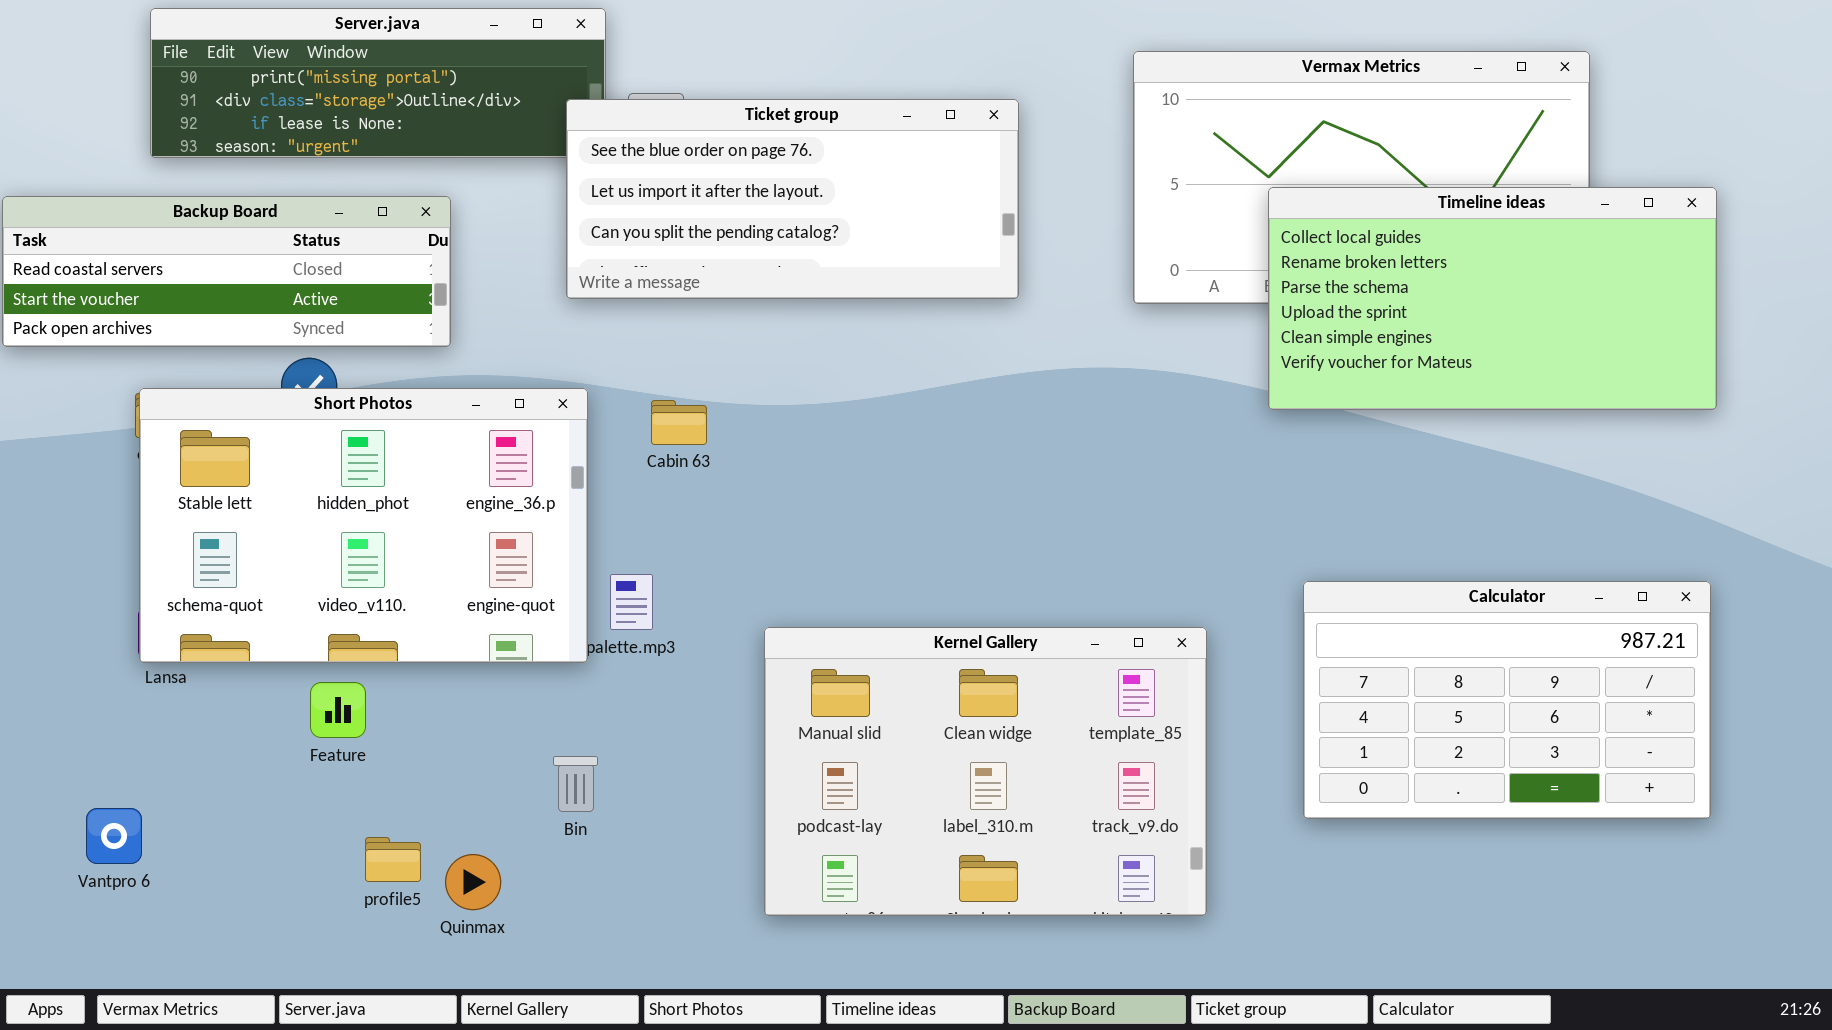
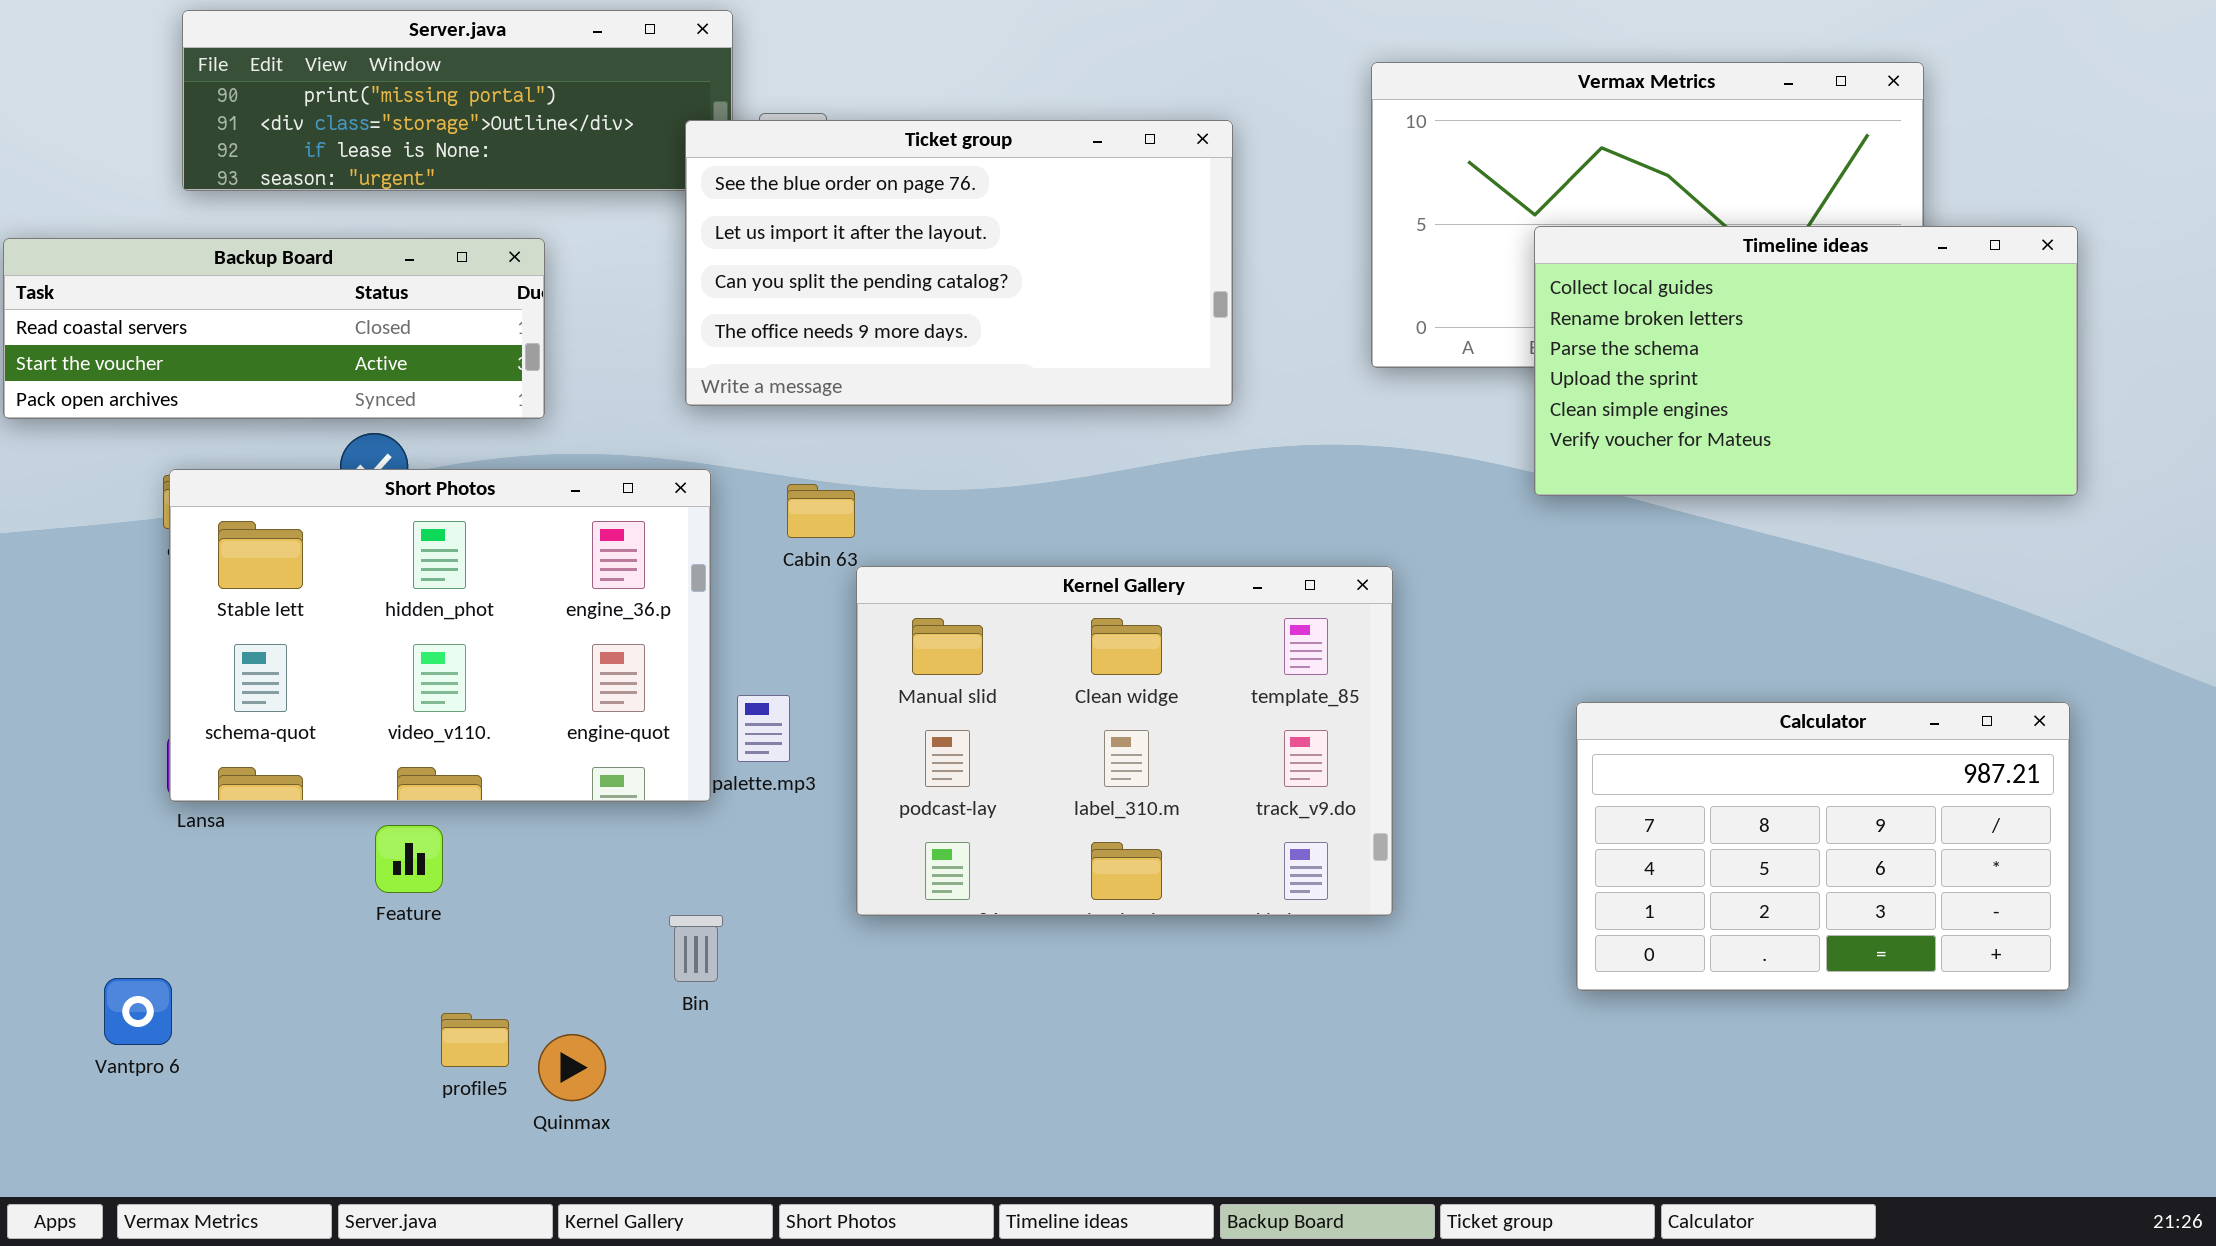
Ticket group: [566,99,1019,299] -> [685,120,1233,406], resized
Kernel Gallery: [764,627,1207,916] -> [856,566,1393,916], moved

